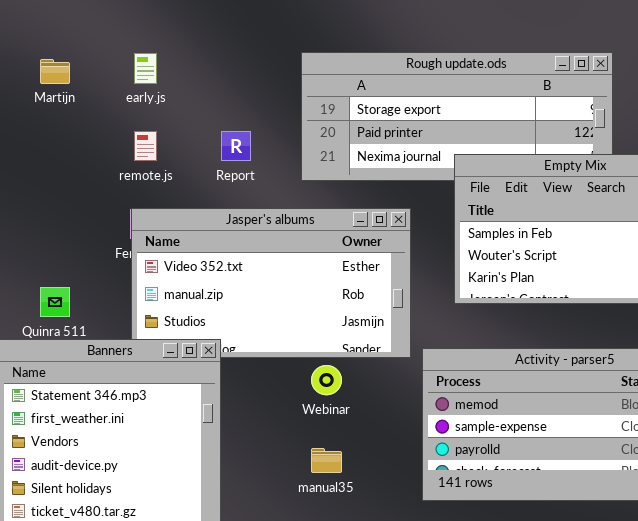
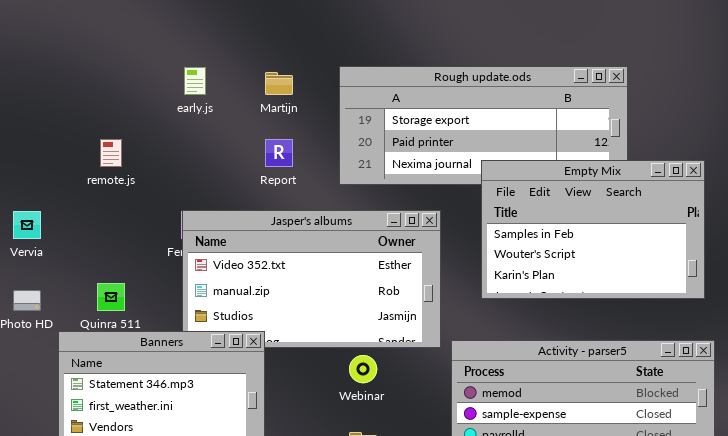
Martijn: [40,59,70,84] -> [265,72,293,95], moved
remote.js: [134,131,157,161] -> [100,139,122,167], moved

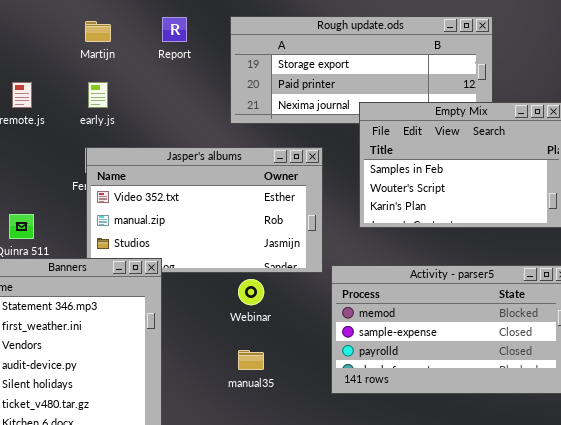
early.js: [184,67,206,95] -> [88,82,108,108], moved
Martijn: [265,72,293,95] -> [85,21,111,42], moved
Report: [265,139,293,167] -> [162,17,187,42], moved

